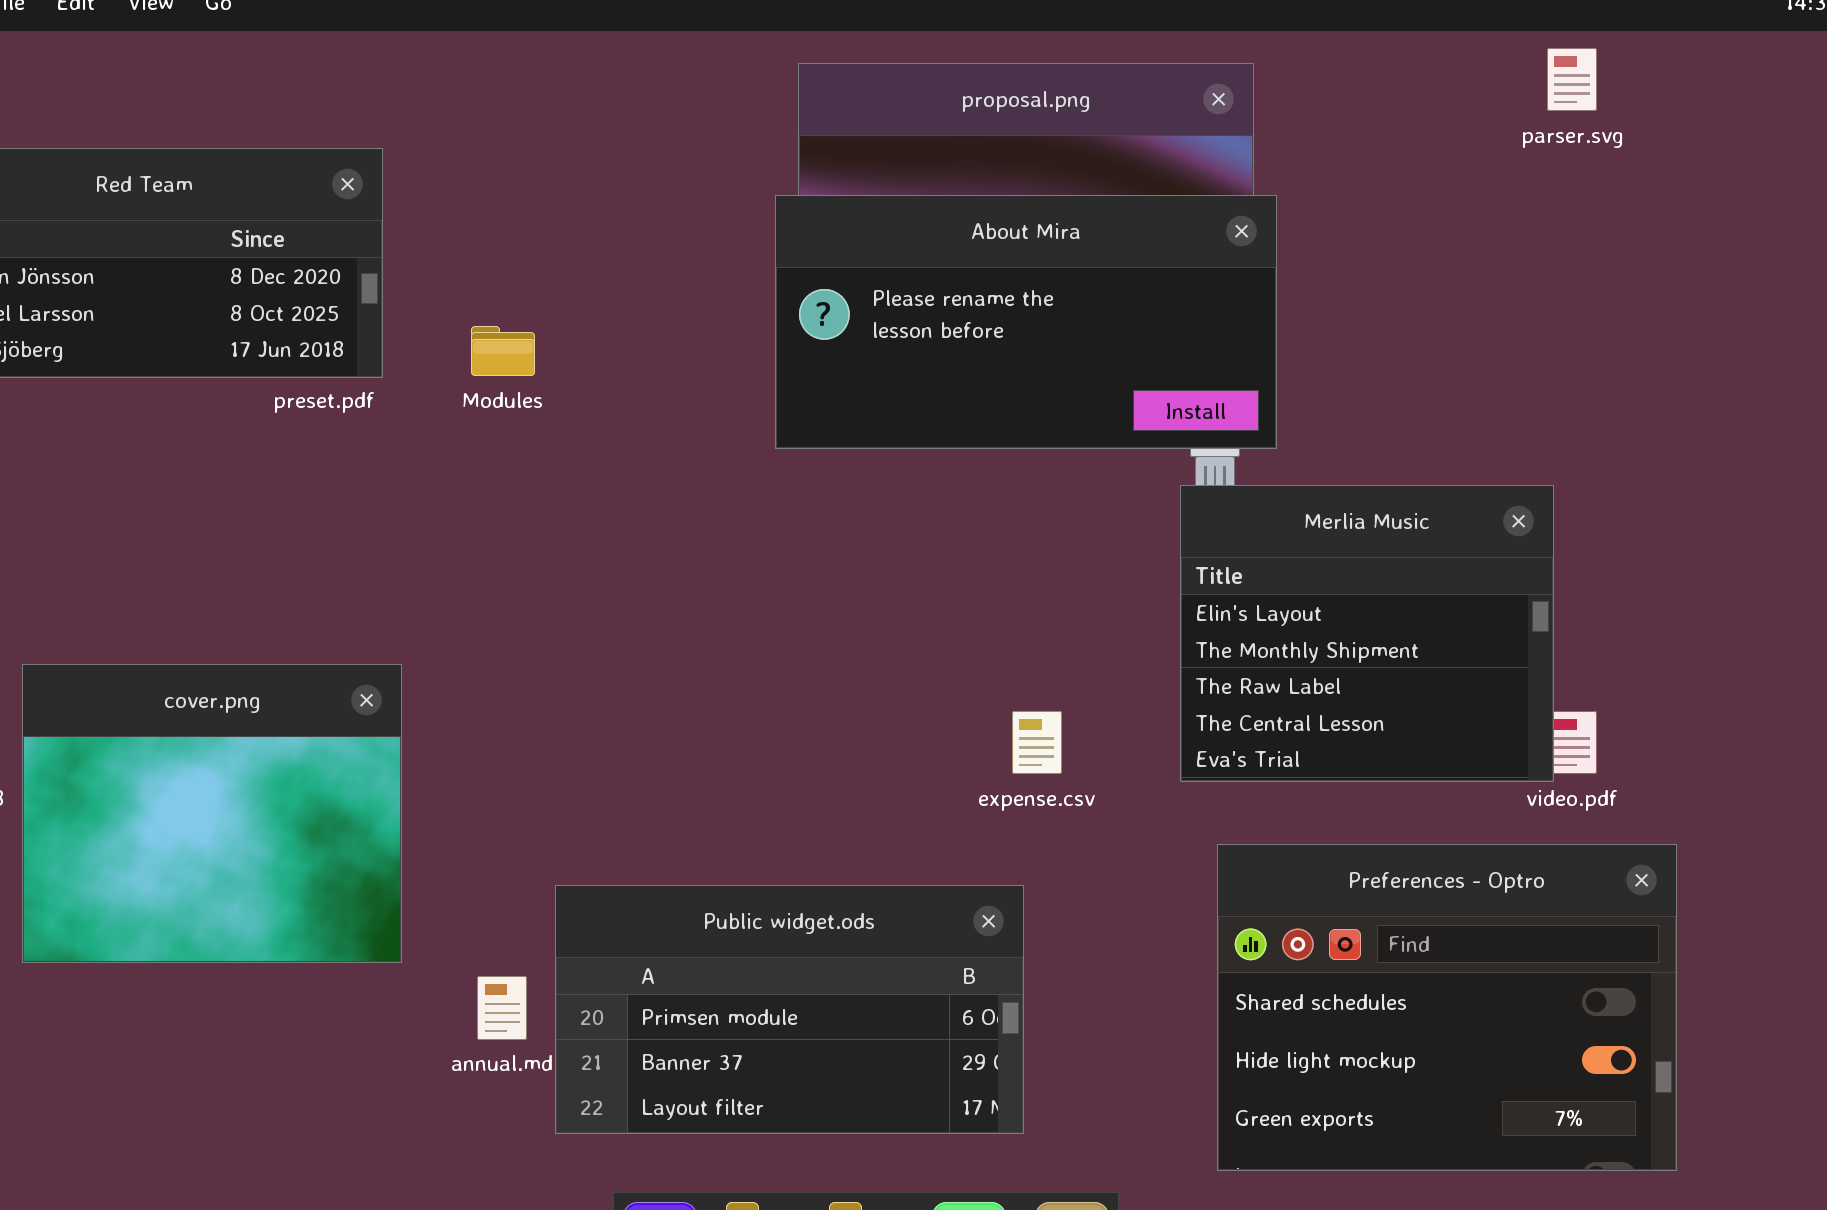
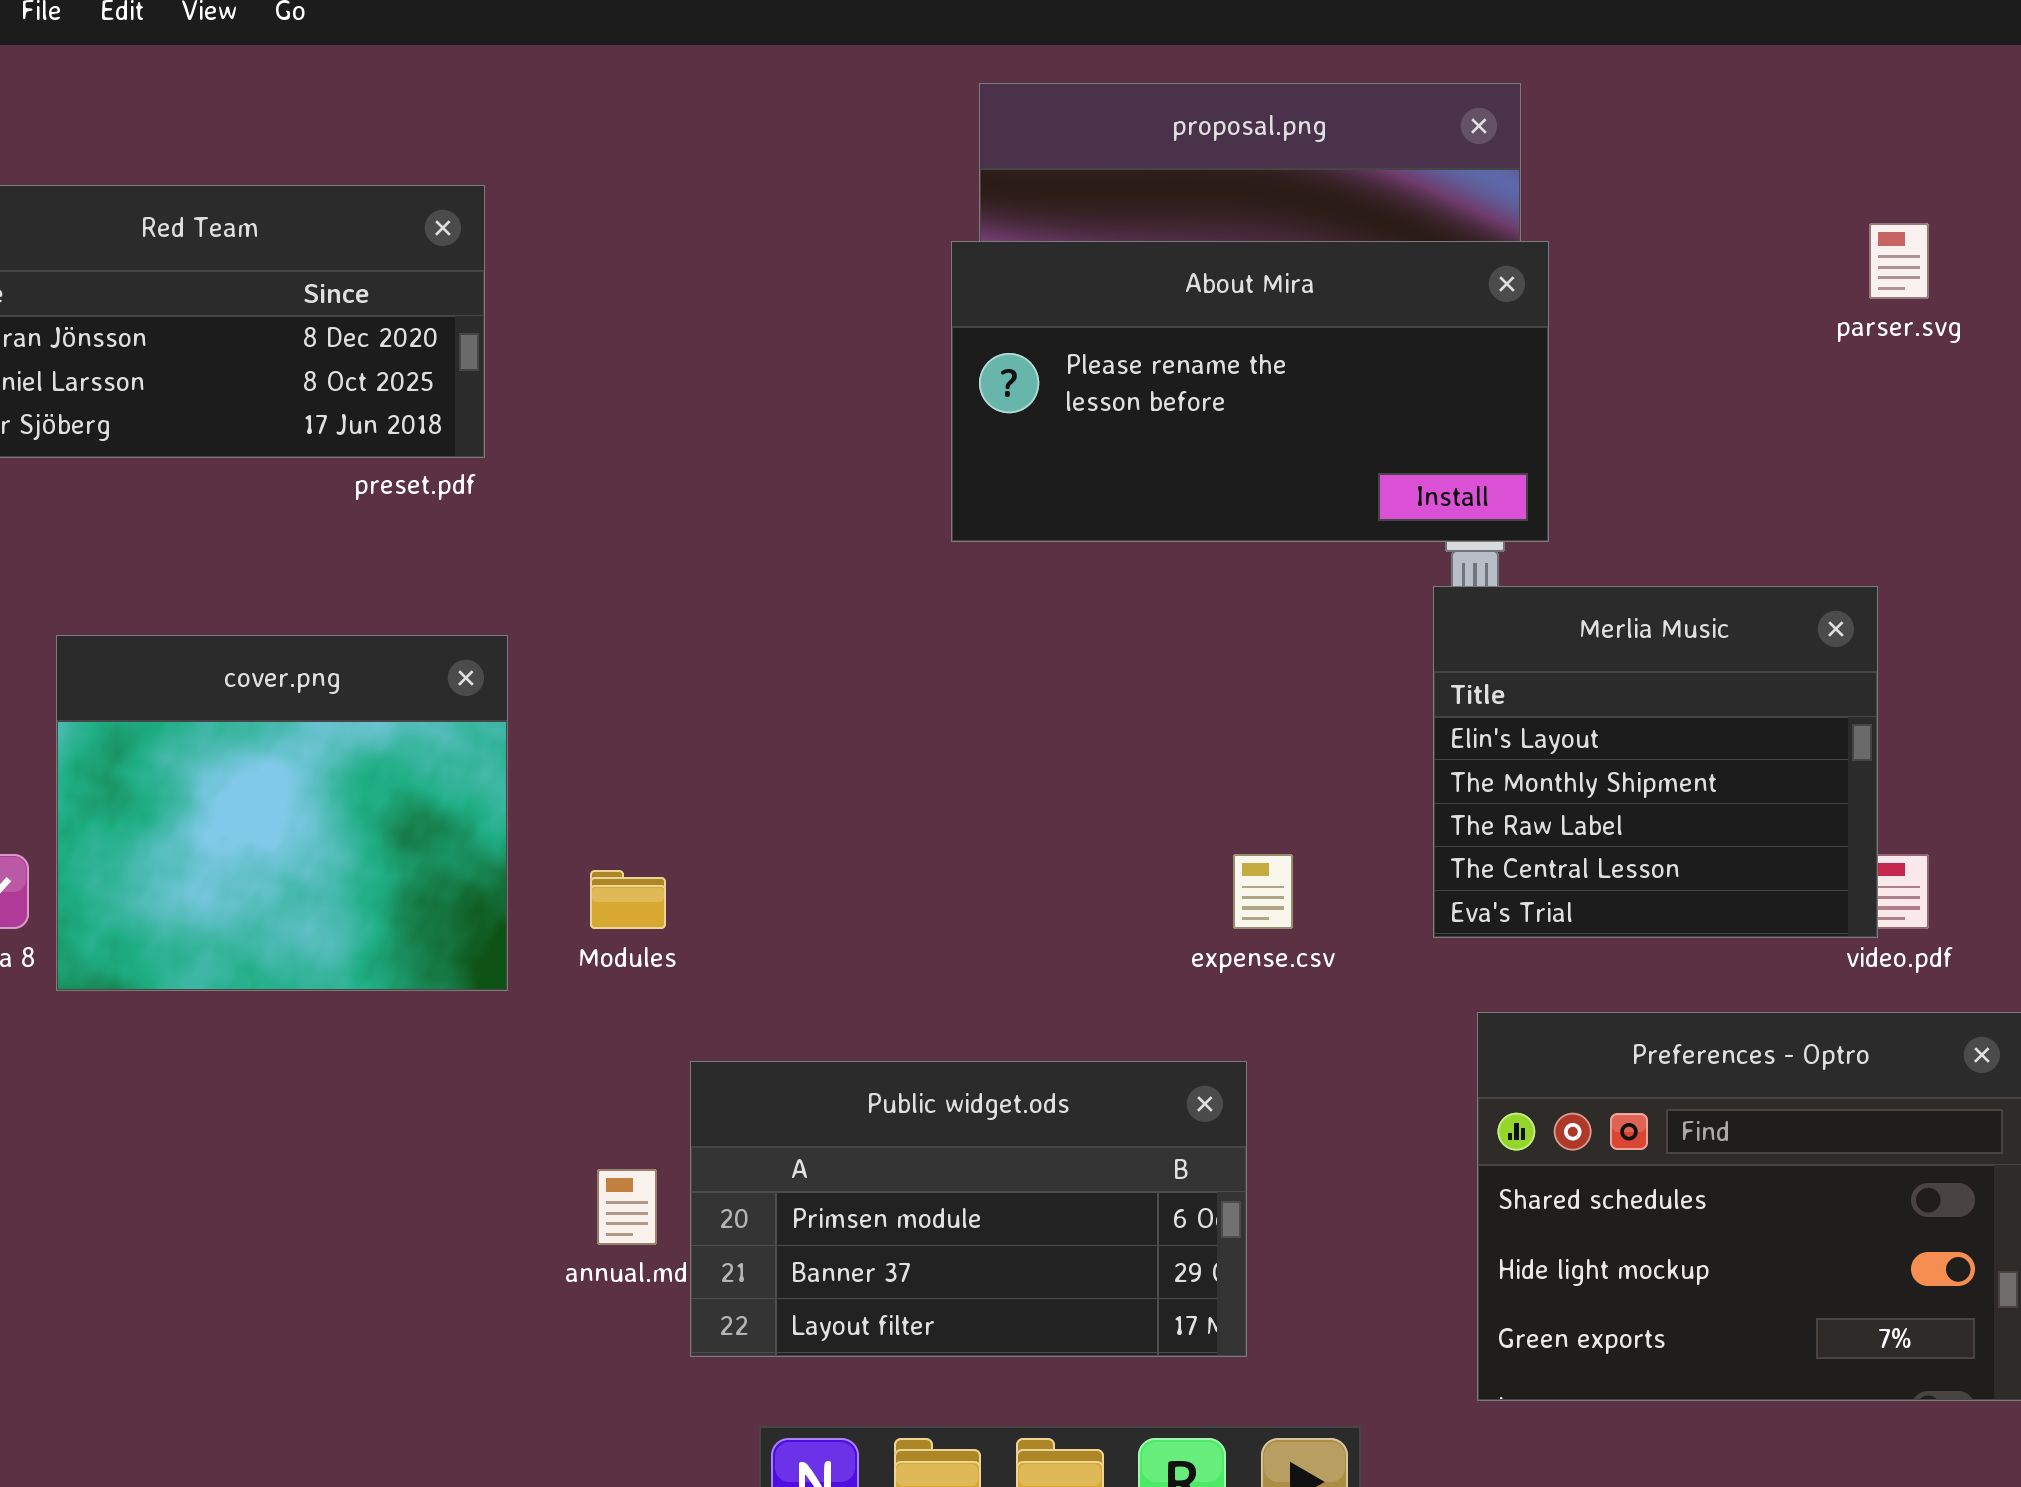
parser.svg: [1547,48,1597,111] -> [1869,223,1929,299], moved
Modules: [471,326,535,376] -> [590,870,666,929], moved
cover.png: [22,664,402,963] -> [56,635,508,991], moved

